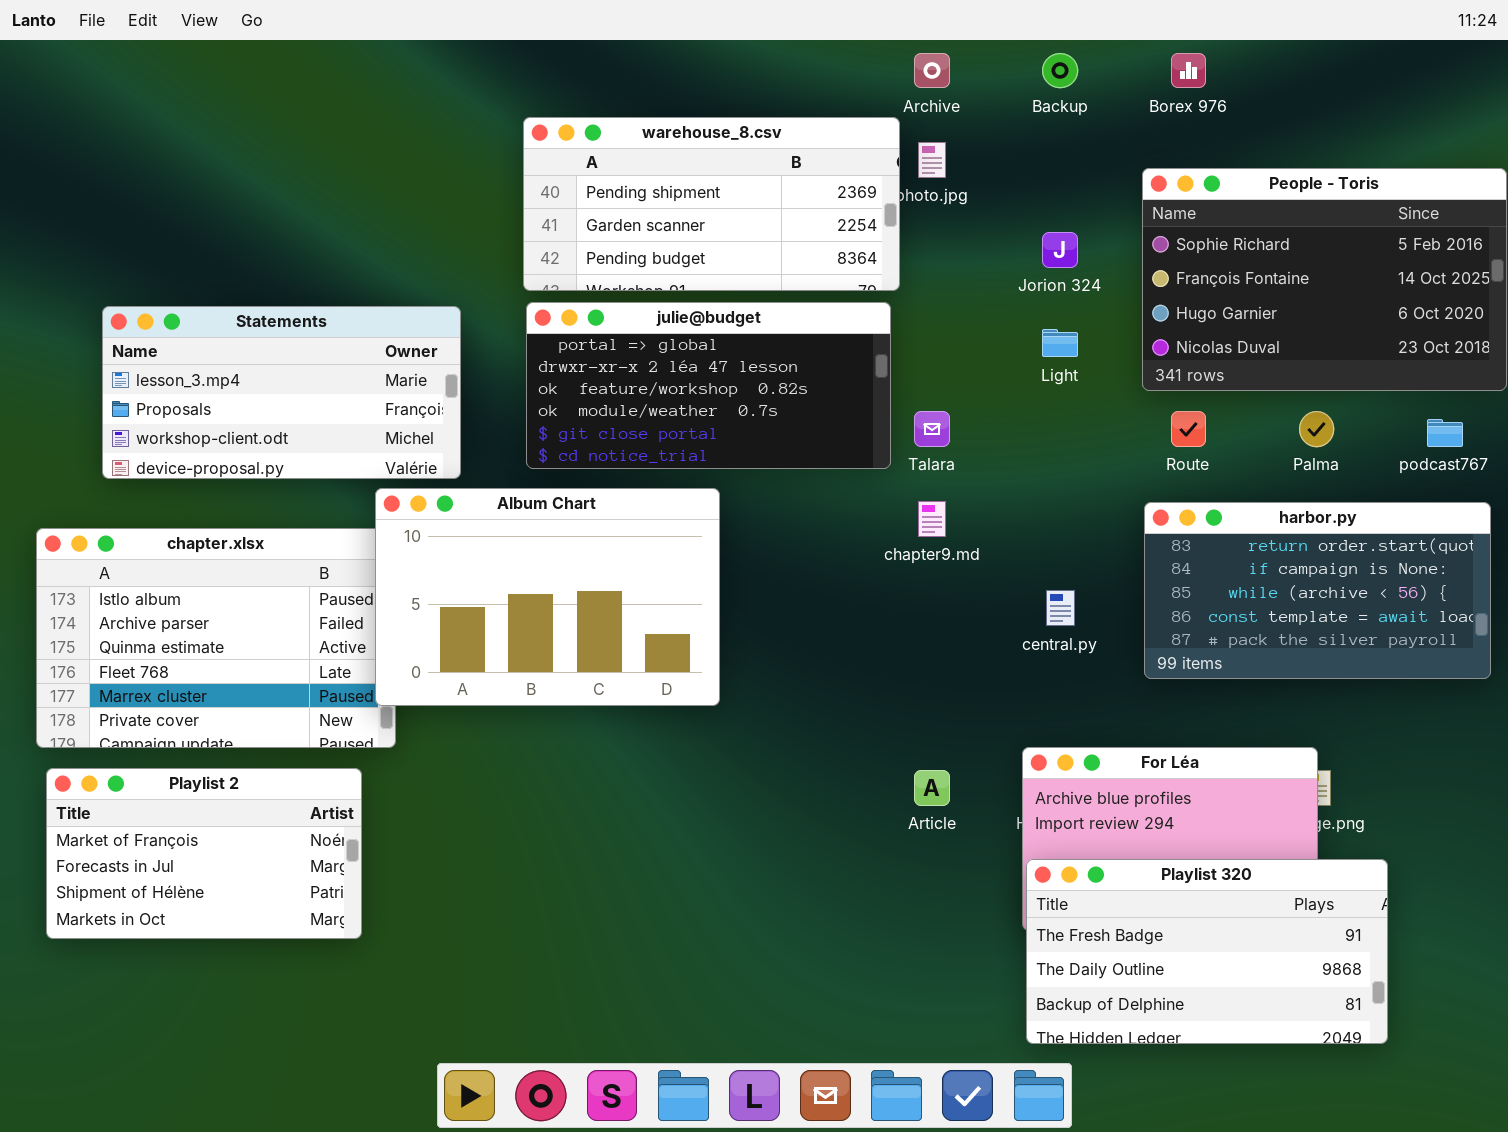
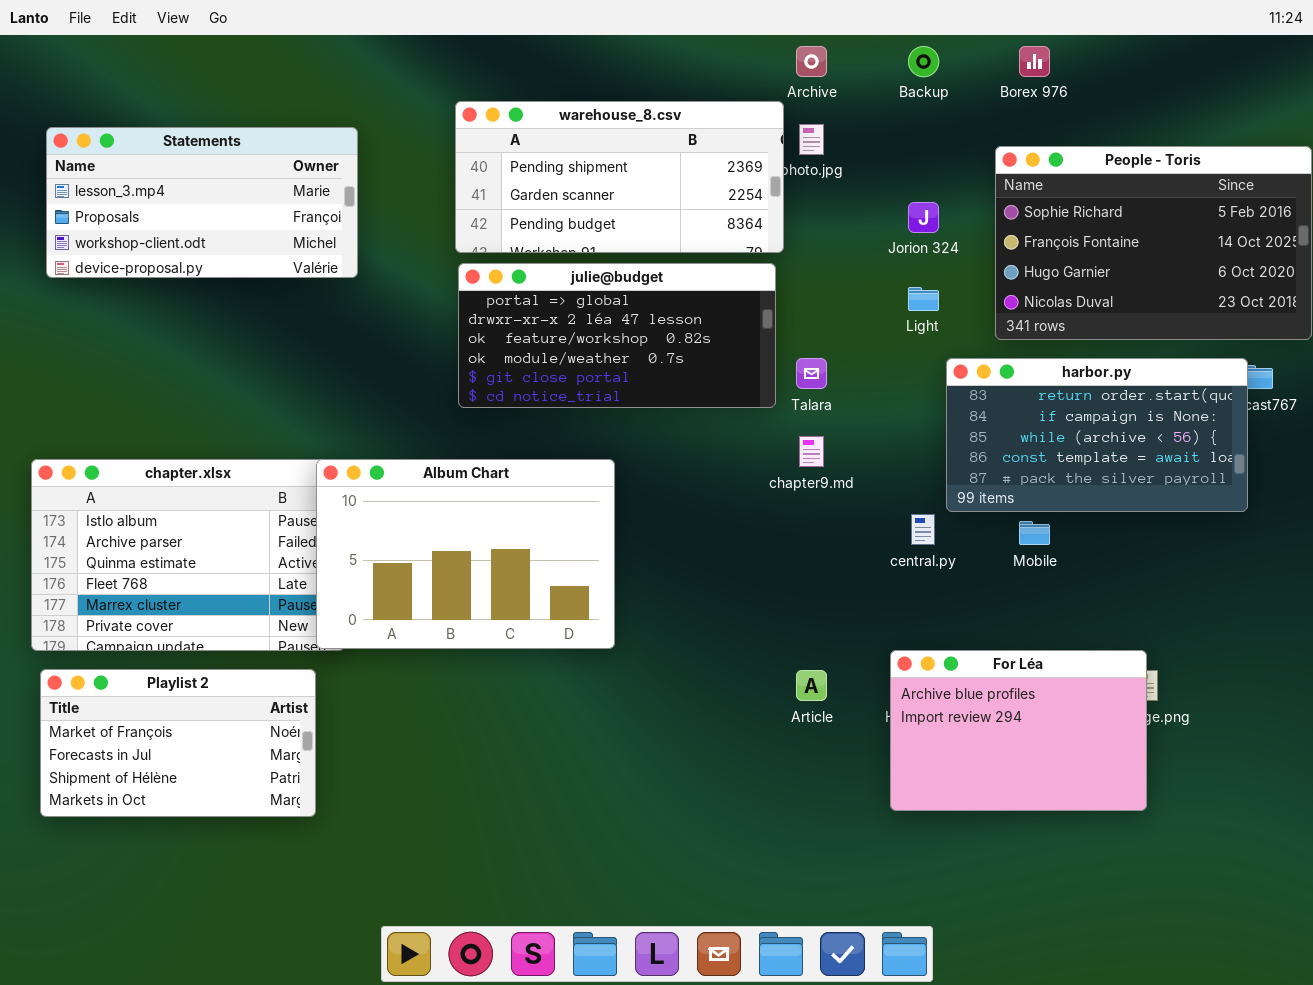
Statements: [102,306,461,479] -> [46,127,358,278], moved
Album Chart: [375,488,720,706] -> [316,459,615,649], moved
harbor.py: [1144,502,1491,679] -> [946,358,1248,512], moved
Playlist 320: [1026,859,1388,1044] -> none, closed

